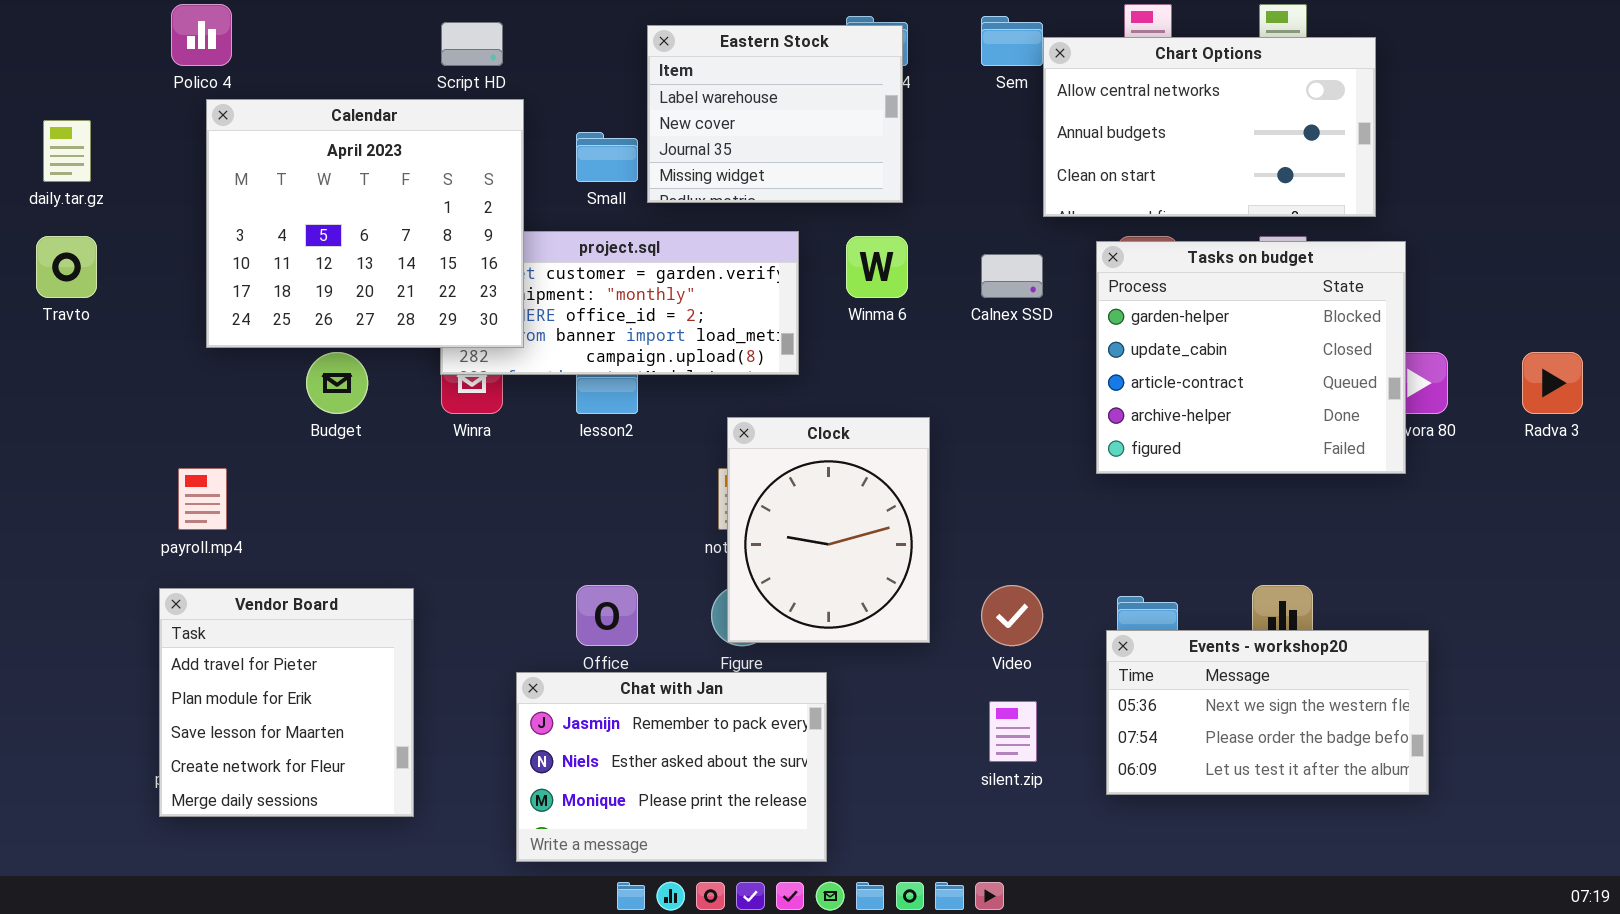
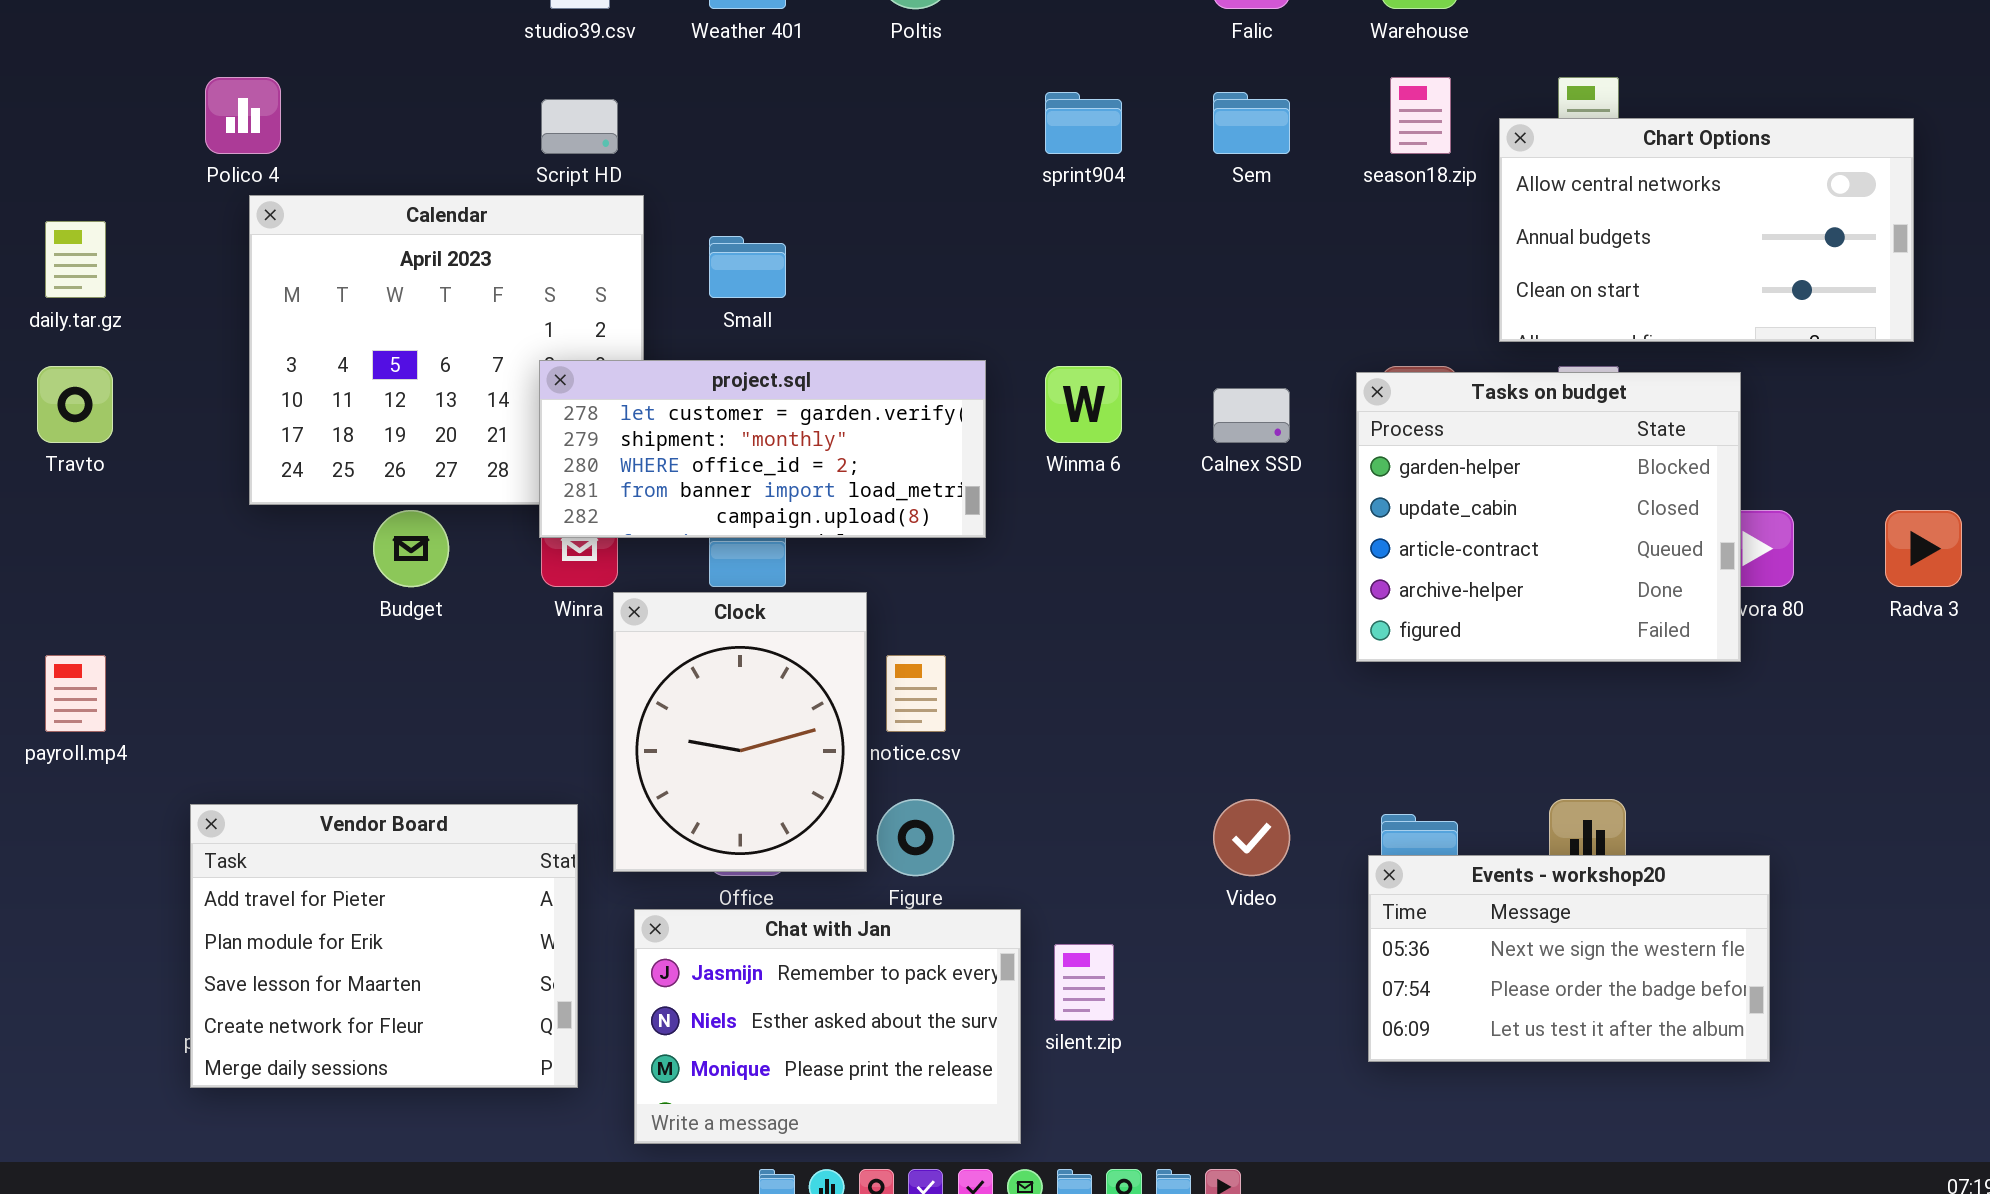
Eastern Stock: [647,25,903,203] -> none, closed
Chart Options: [1043,37,1376,217] -> [1499,118,1914,342], moved
project.sql: [440,231,799,375] -> [539,360,986,538], raised
Clock: [727,417,930,643] -> [613,592,867,872], moved
payroll.mp4: [178,468,227,530] -> [45,655,106,732], moved
Vendor Board: [159,588,414,817] -> [190,804,578,1088], resized
silent.zip: [989,701,1037,762] -> [1054,944,1114,1021], moved

